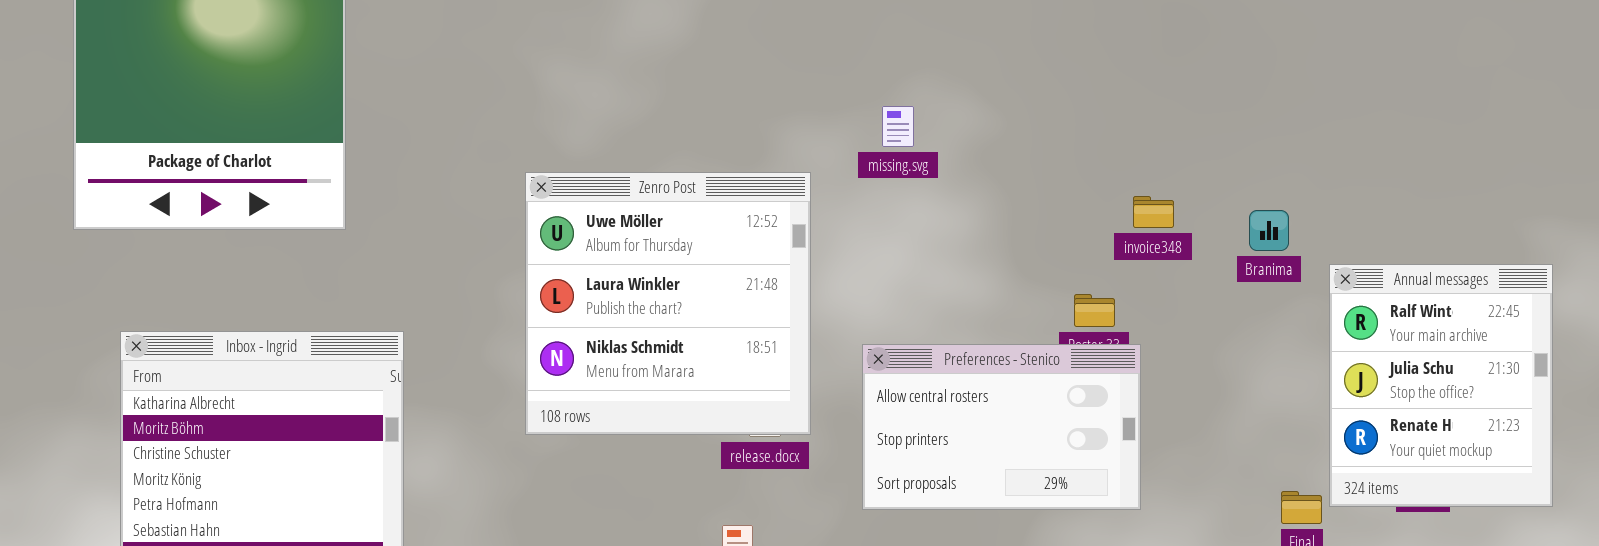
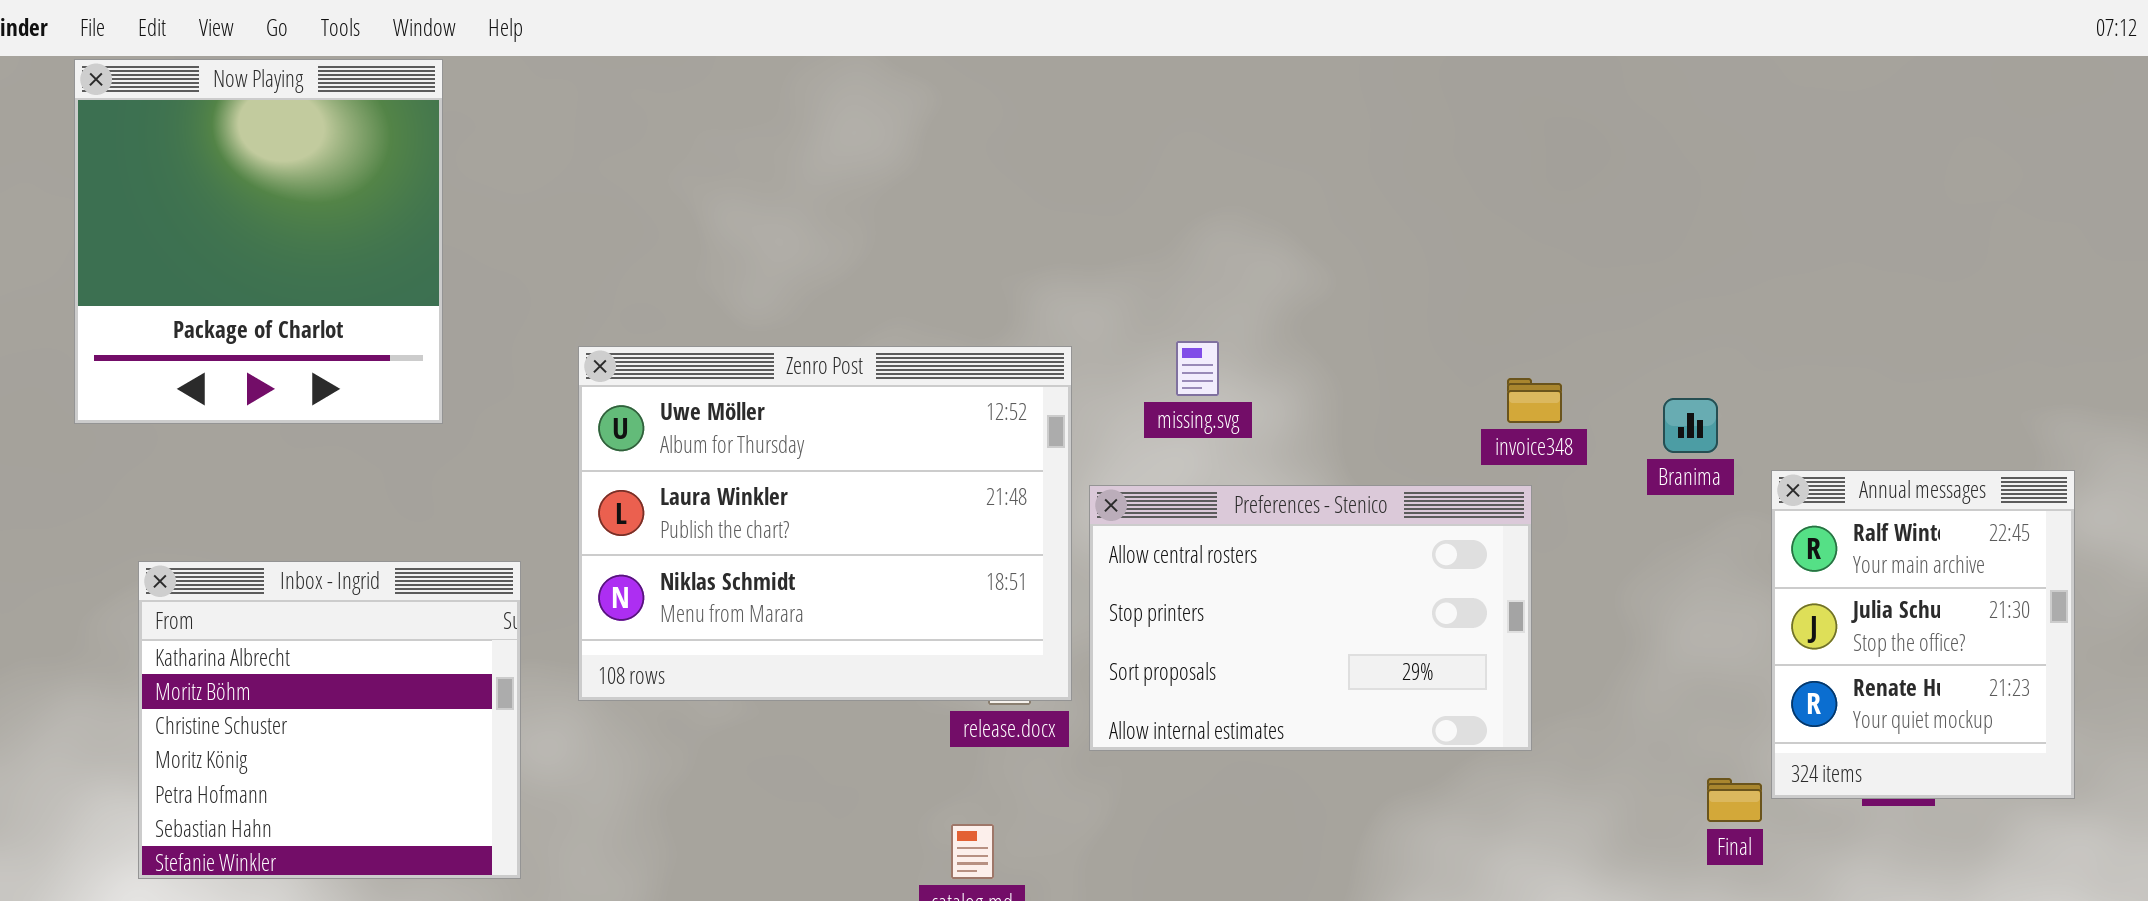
missing.svg: [882,106,914,147] -> [1176,341,1219,396], moved
Zenro Post: [525,172,811,435] -> [578,346,1072,701], resized
Preferences - Stenico: [862,344,1141,510] -> [1089,485,1532,751], moved, resized

